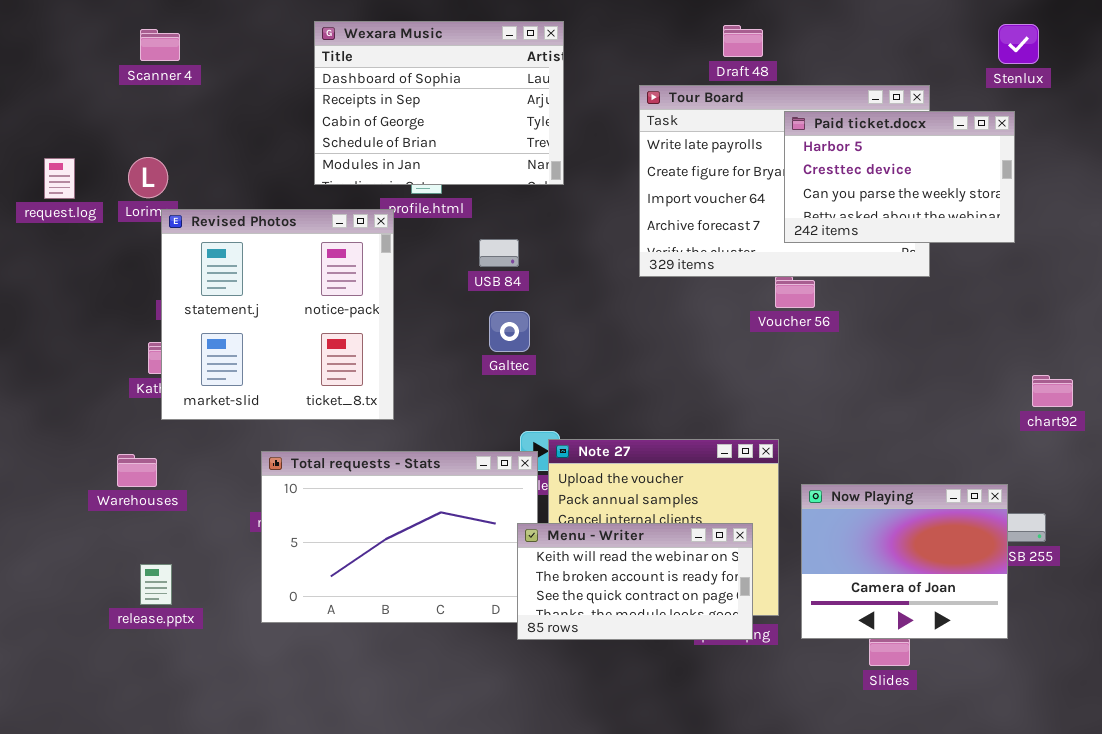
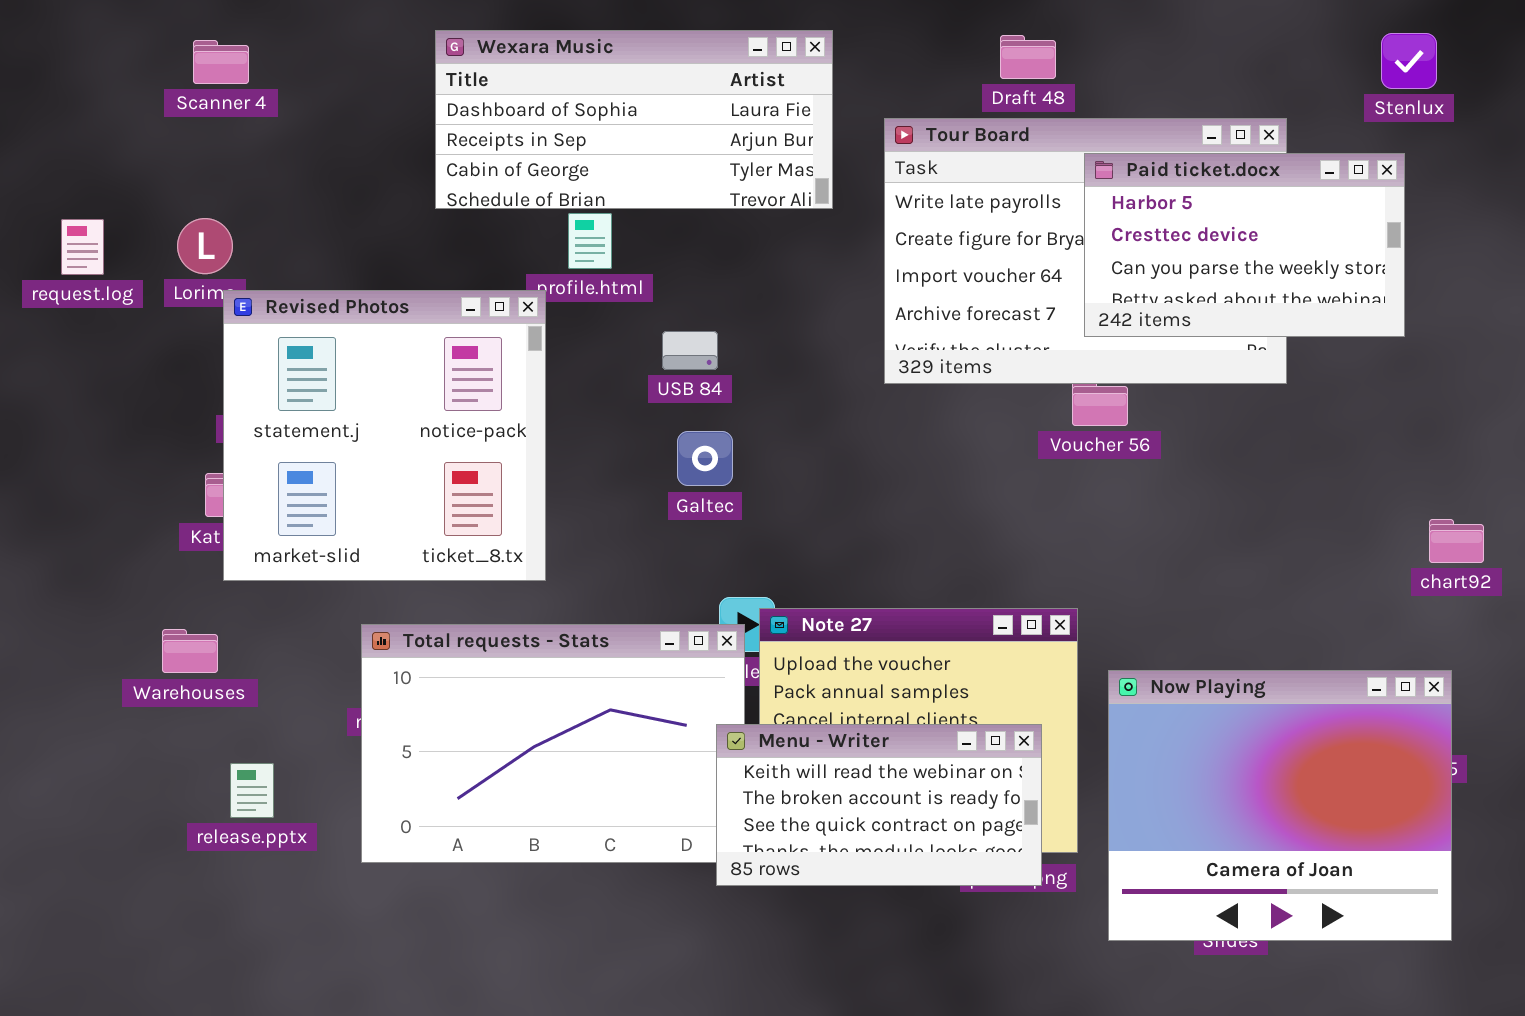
Wexara Music: [314,21,564,185] -> [435,30,833,209], resized
Now Playing: [801,484,1008,639] -> [1108,670,1452,941], resized
release.pptx: [140,564,172,605] -> [230,763,274,818], moved

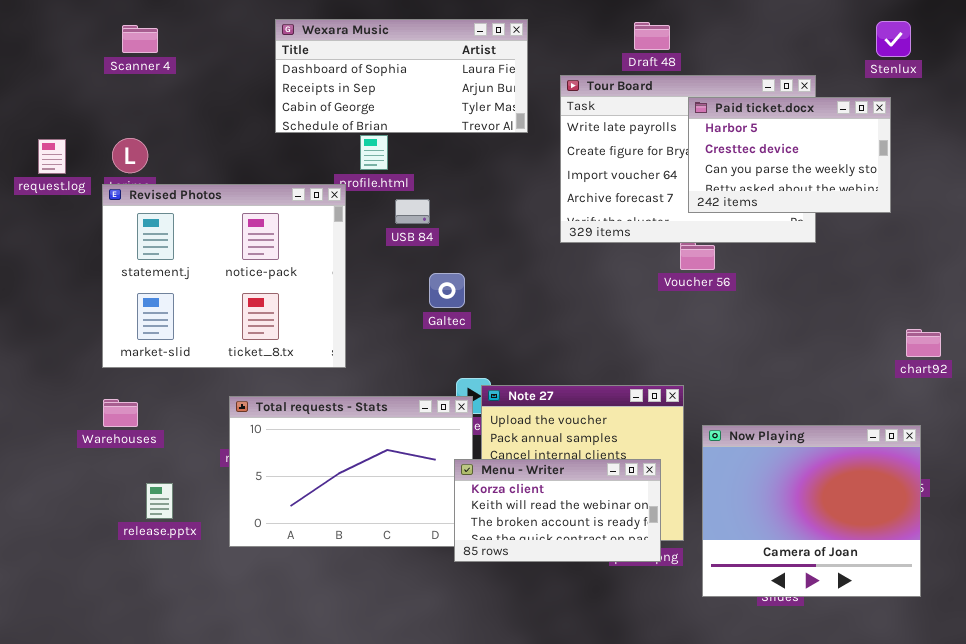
Revised Photos: [223,290,546,581] -> [102,184,346,368], resized
USB 84: [662,331,718,370] -> [395,199,430,224], moved
Menu - Writer: [716,724,1042,886] -> [454,459,661,562], scrolled up 1 row

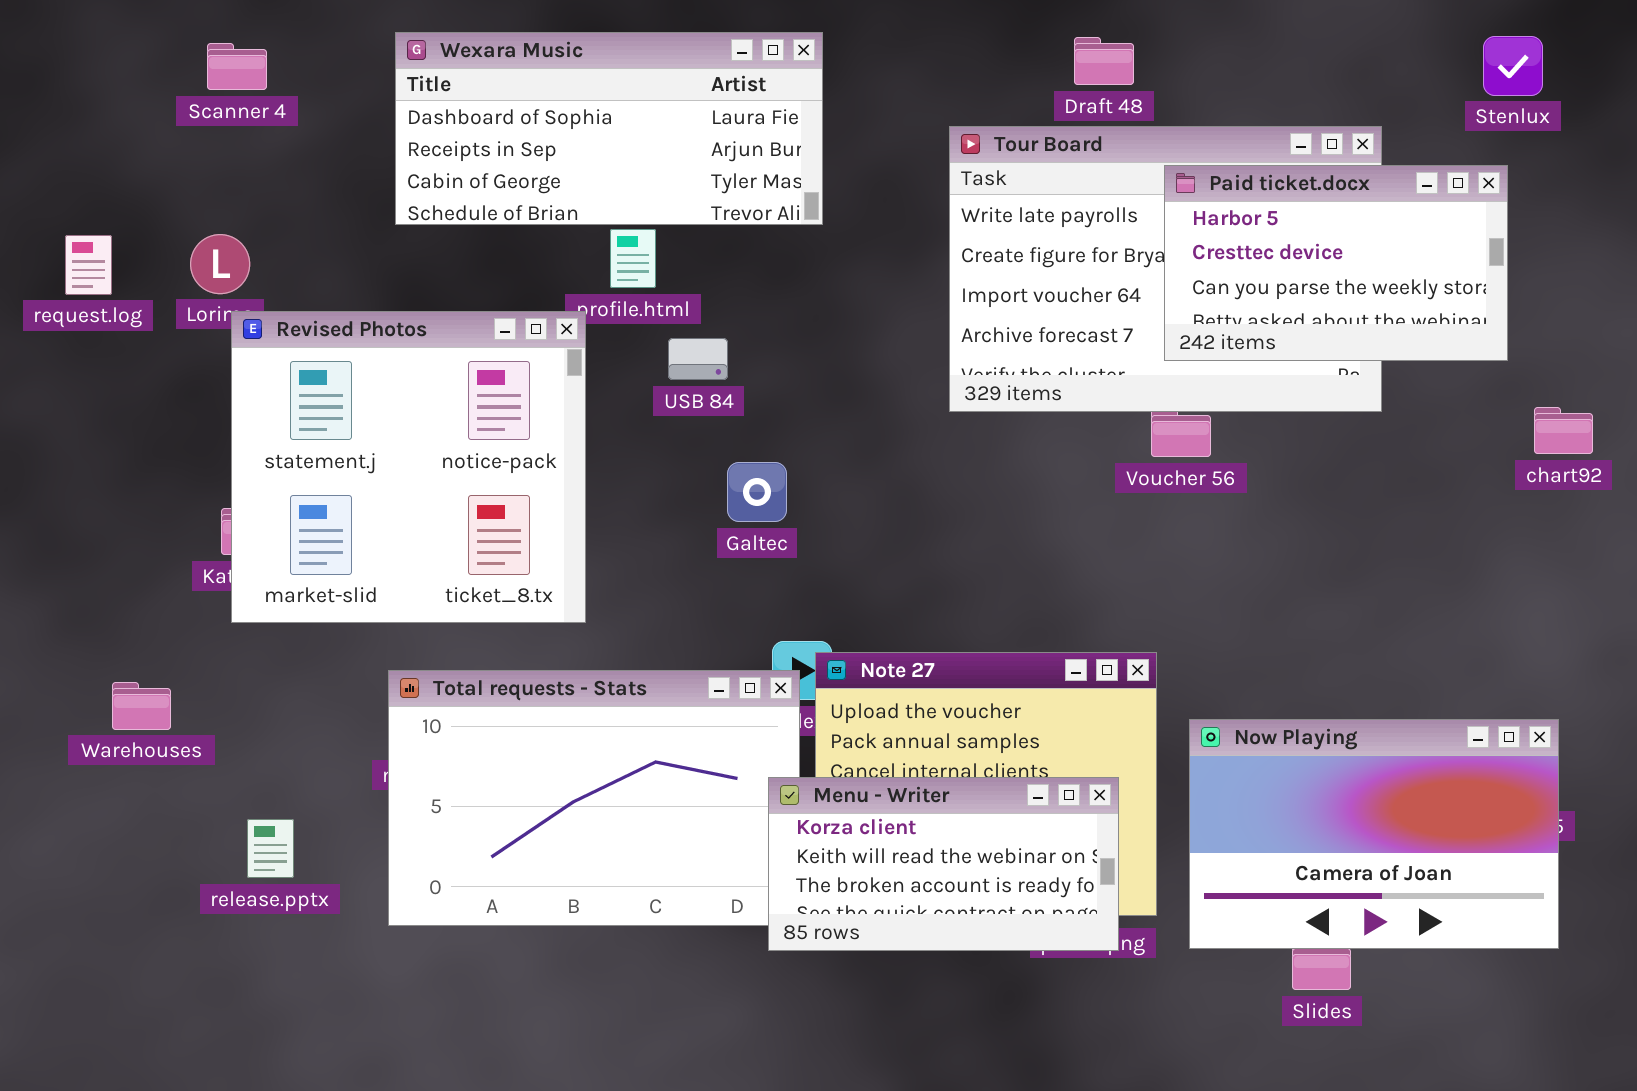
Wexara Music: [275,19,528,133] -> [395,32,823,225], moved
Revised Photos: [102,184,346,368] -> [231,311,586,623], resized
chart92: [906,329,941,357] -> [1534,407,1593,454], moved
Warehouses: [103,399,138,427] -> [112,682,171,730], moved
Now Playing: [702,425,921,597] -> [1189,719,1559,949], resized

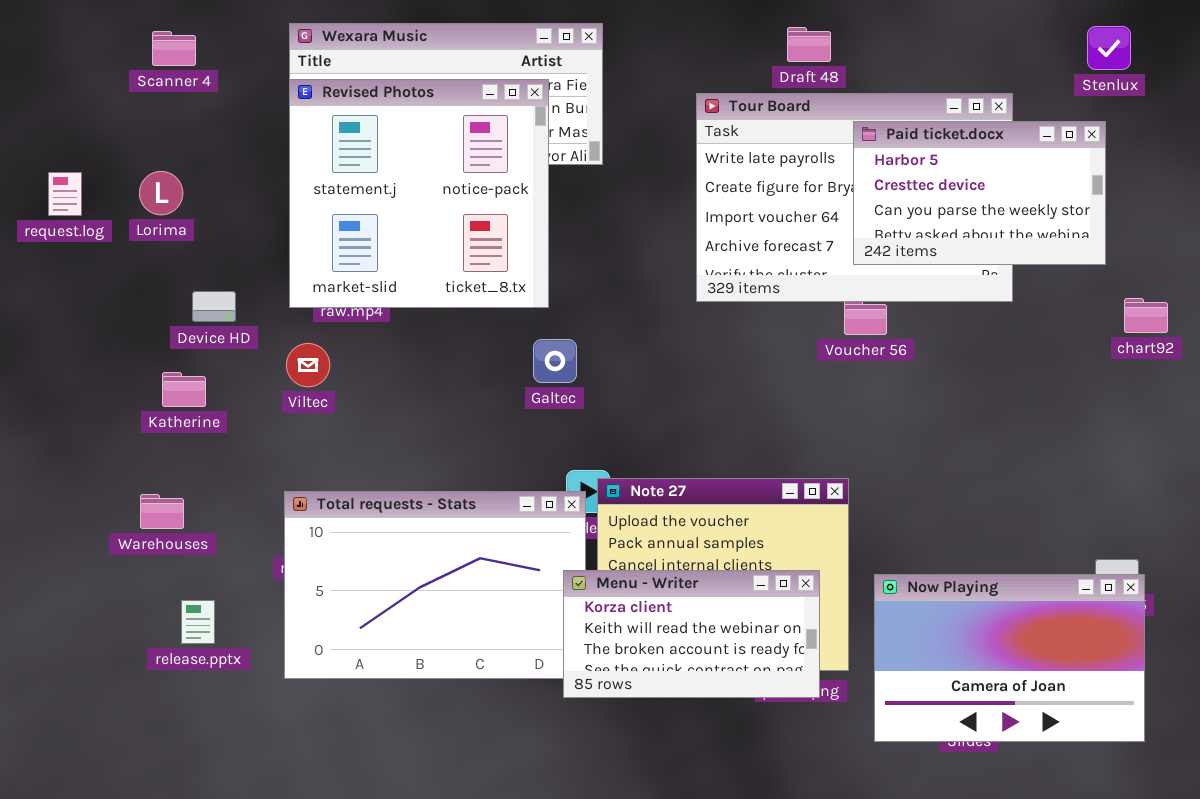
Revised Photos: [231,311,586,623] -> [289,79,549,308], moved
Warehouses: [112,682,171,730] -> [140,494,184,529], moved
Now Playing: [1189,719,1559,949] -> [874,574,1145,742], moved

